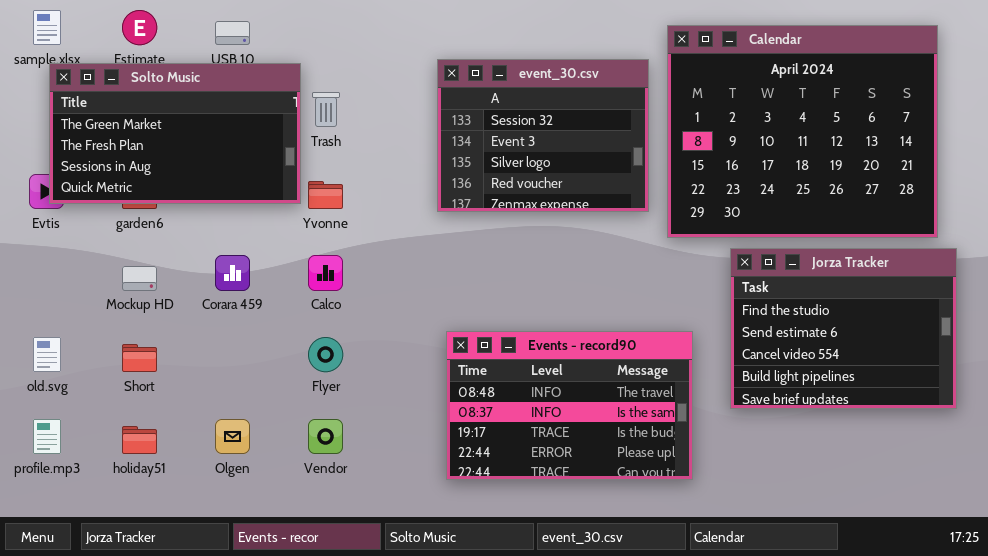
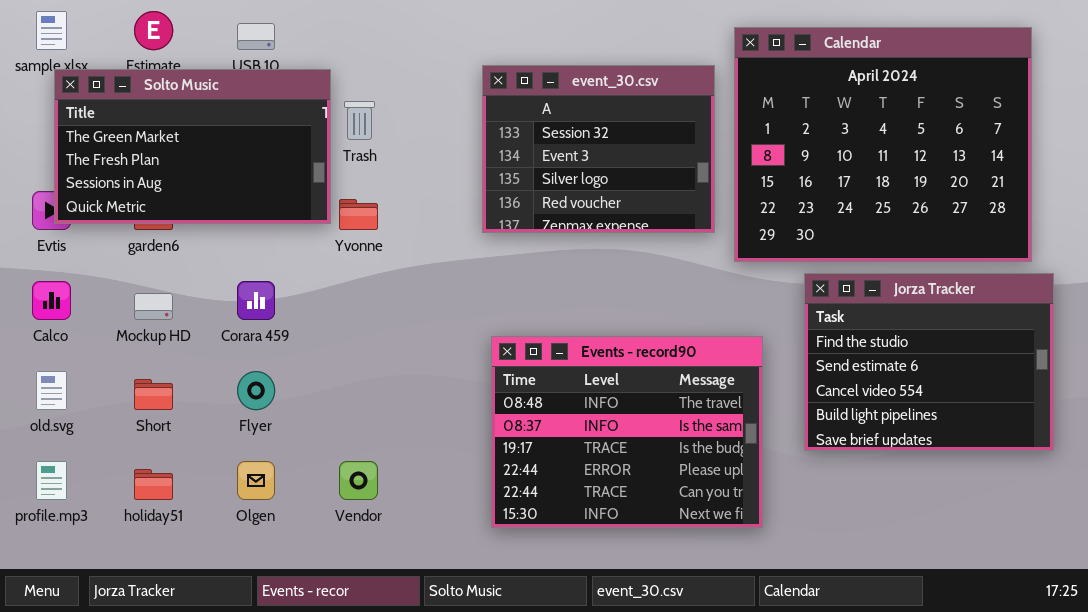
Calco: [308,255,343,291] -> [32,281,71,320], moved
Events - record90: [446,331,693,480] -> [491,336,763,528], resized
Flyer: [308,337,343,372] -> [237,371,275,410], moved

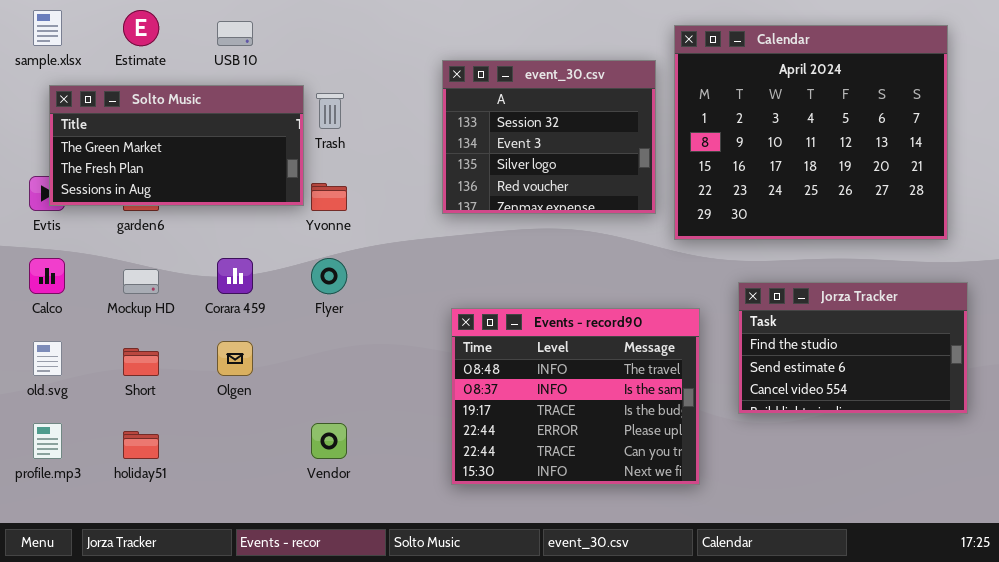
Solto Music: [54,69,331,224] -> [49,85,304,206], resized
Jorza Tracker: [804,273,1054,451] -> [738,282,968,414], resized
Flyer: [237,371,275,410] -> [311,258,347,294], moved
Olgen: [237,461,275,500] -> [217,341,253,376], moved

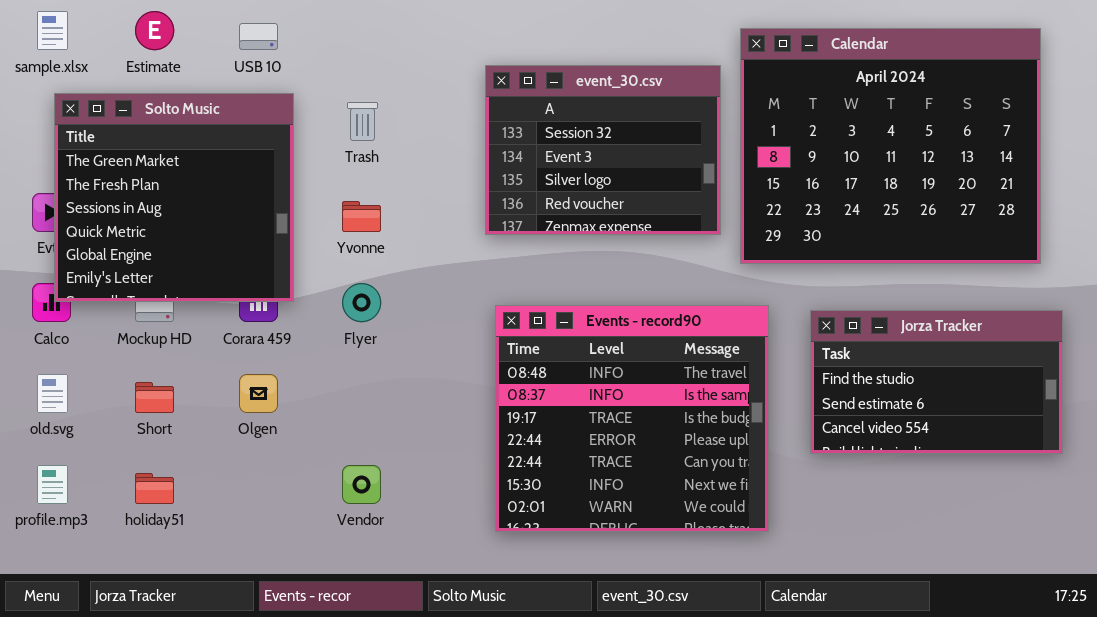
Solto Music: [49,85,304,206] -> [54,93,294,302], resized
Events - record90: [451,308,700,485] -> [495,305,769,532], resized

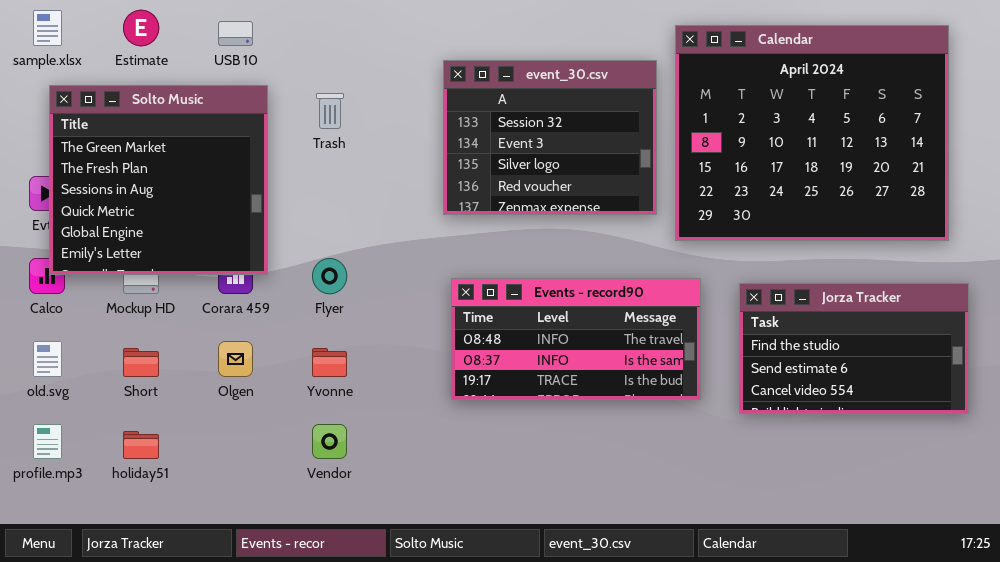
Yvonne: [342,201,381,232] -> [312,348,347,377], moved
Events - record90: [495,305,769,532] -> [451,278,701,400], resized

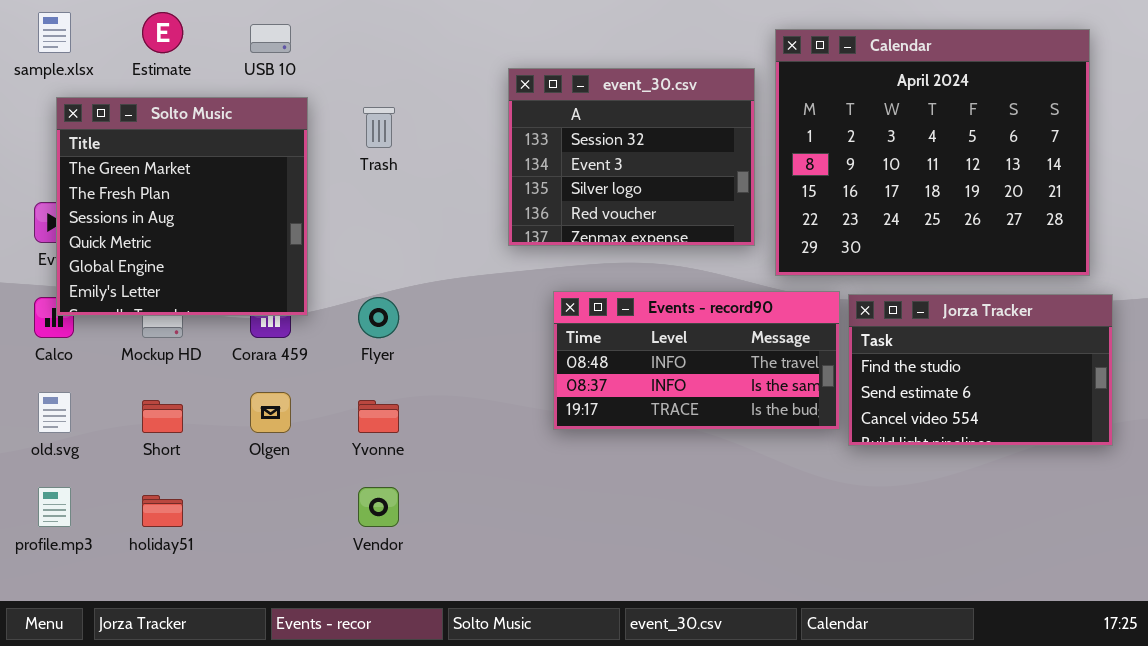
Events - record90: [451,278,701,400] -> [553,291,840,430], moved
Jorza Tracker: [739,283,969,414] -> [848,294,1113,446], moved

